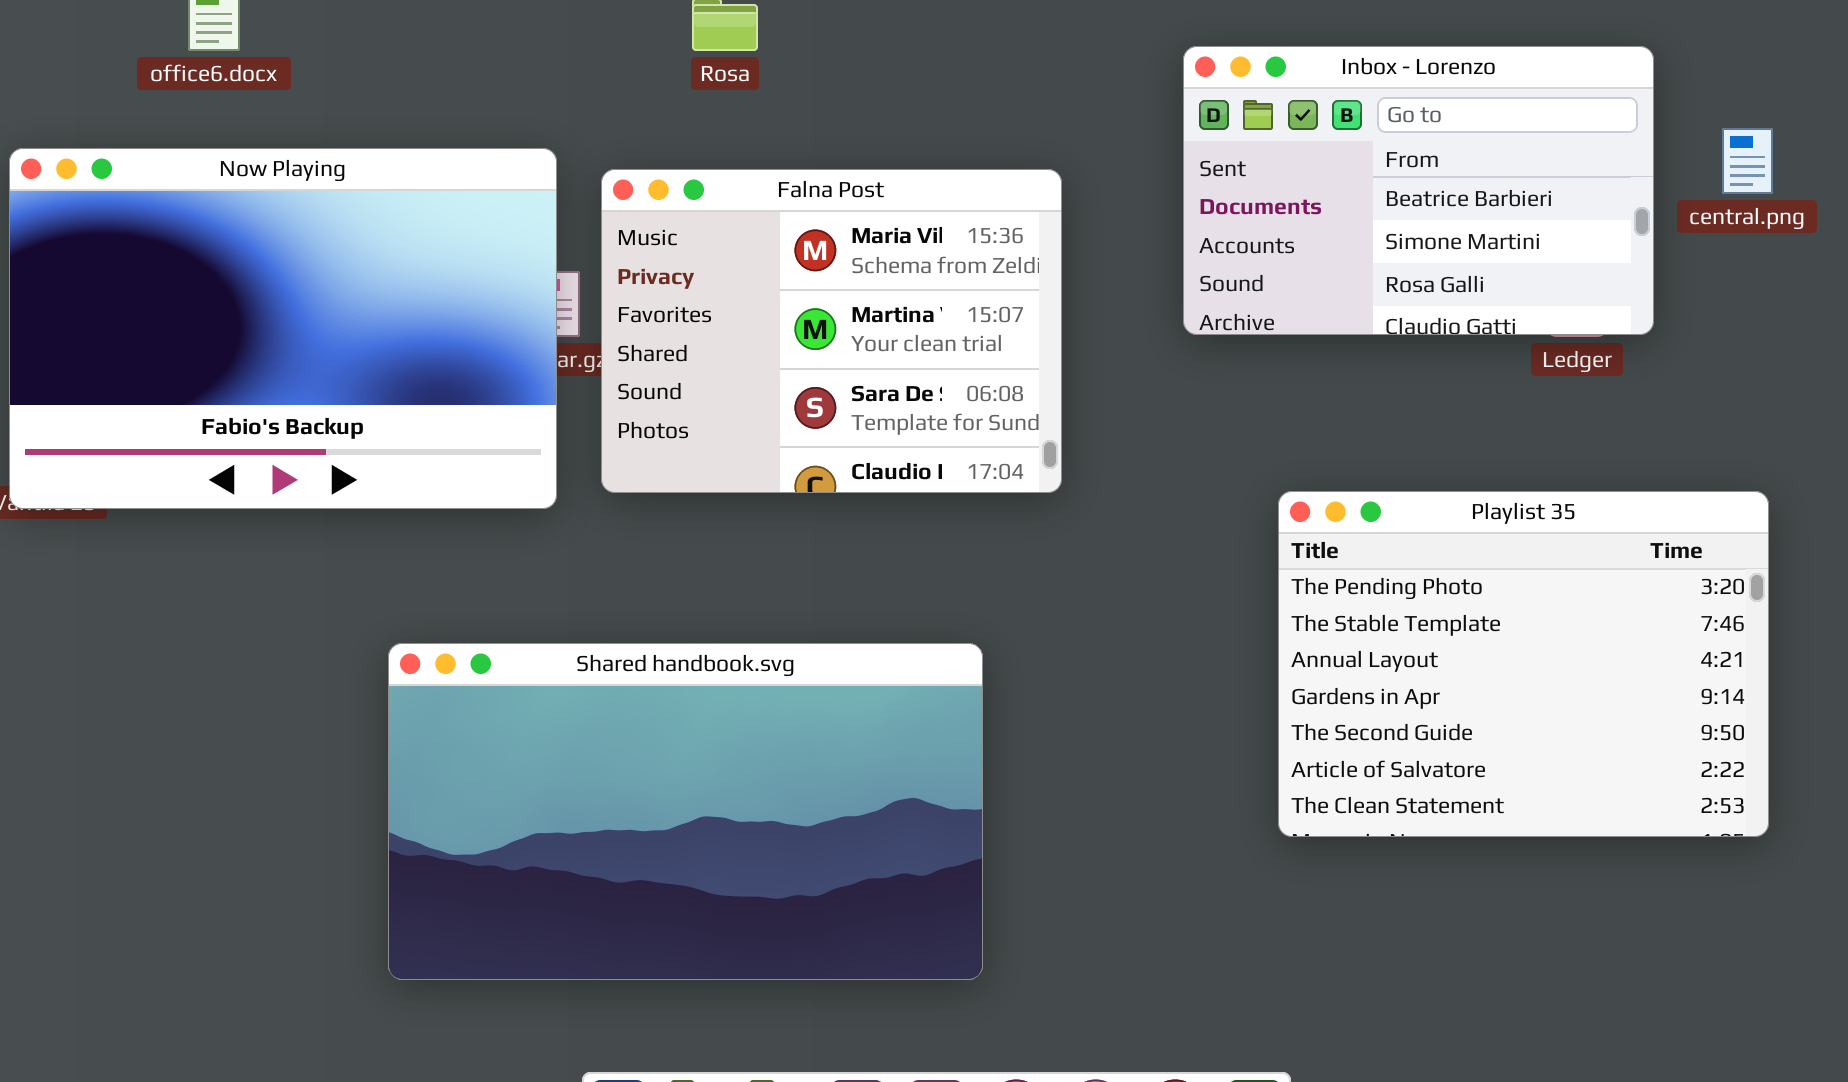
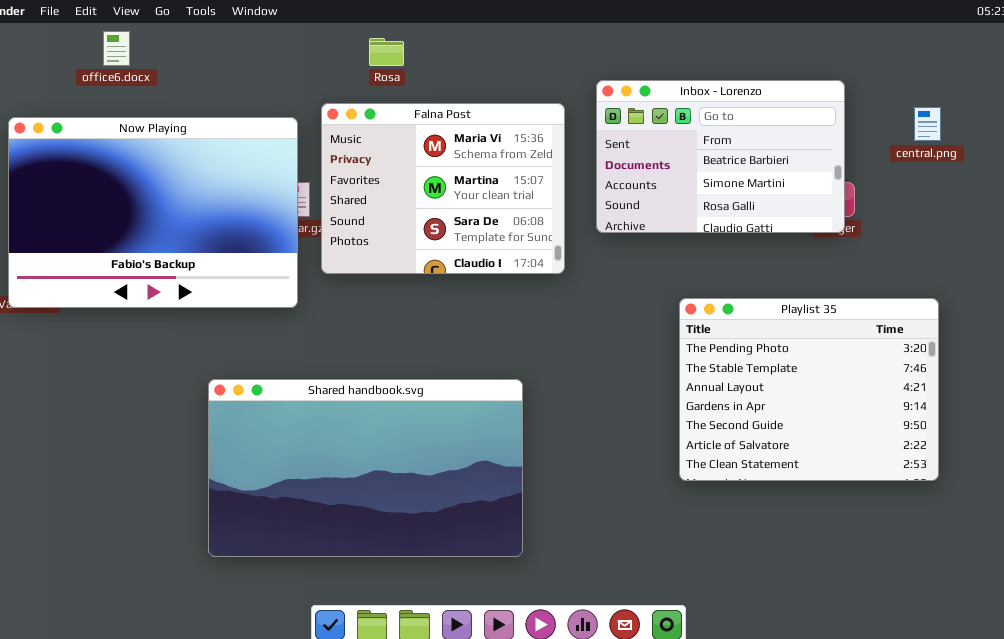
Inbox - Lorenzo: [1183,46,1654,335] -> [596,80,845,233], moved
Falna Post: [601,169,1062,493] -> [321,103,565,274], moved

